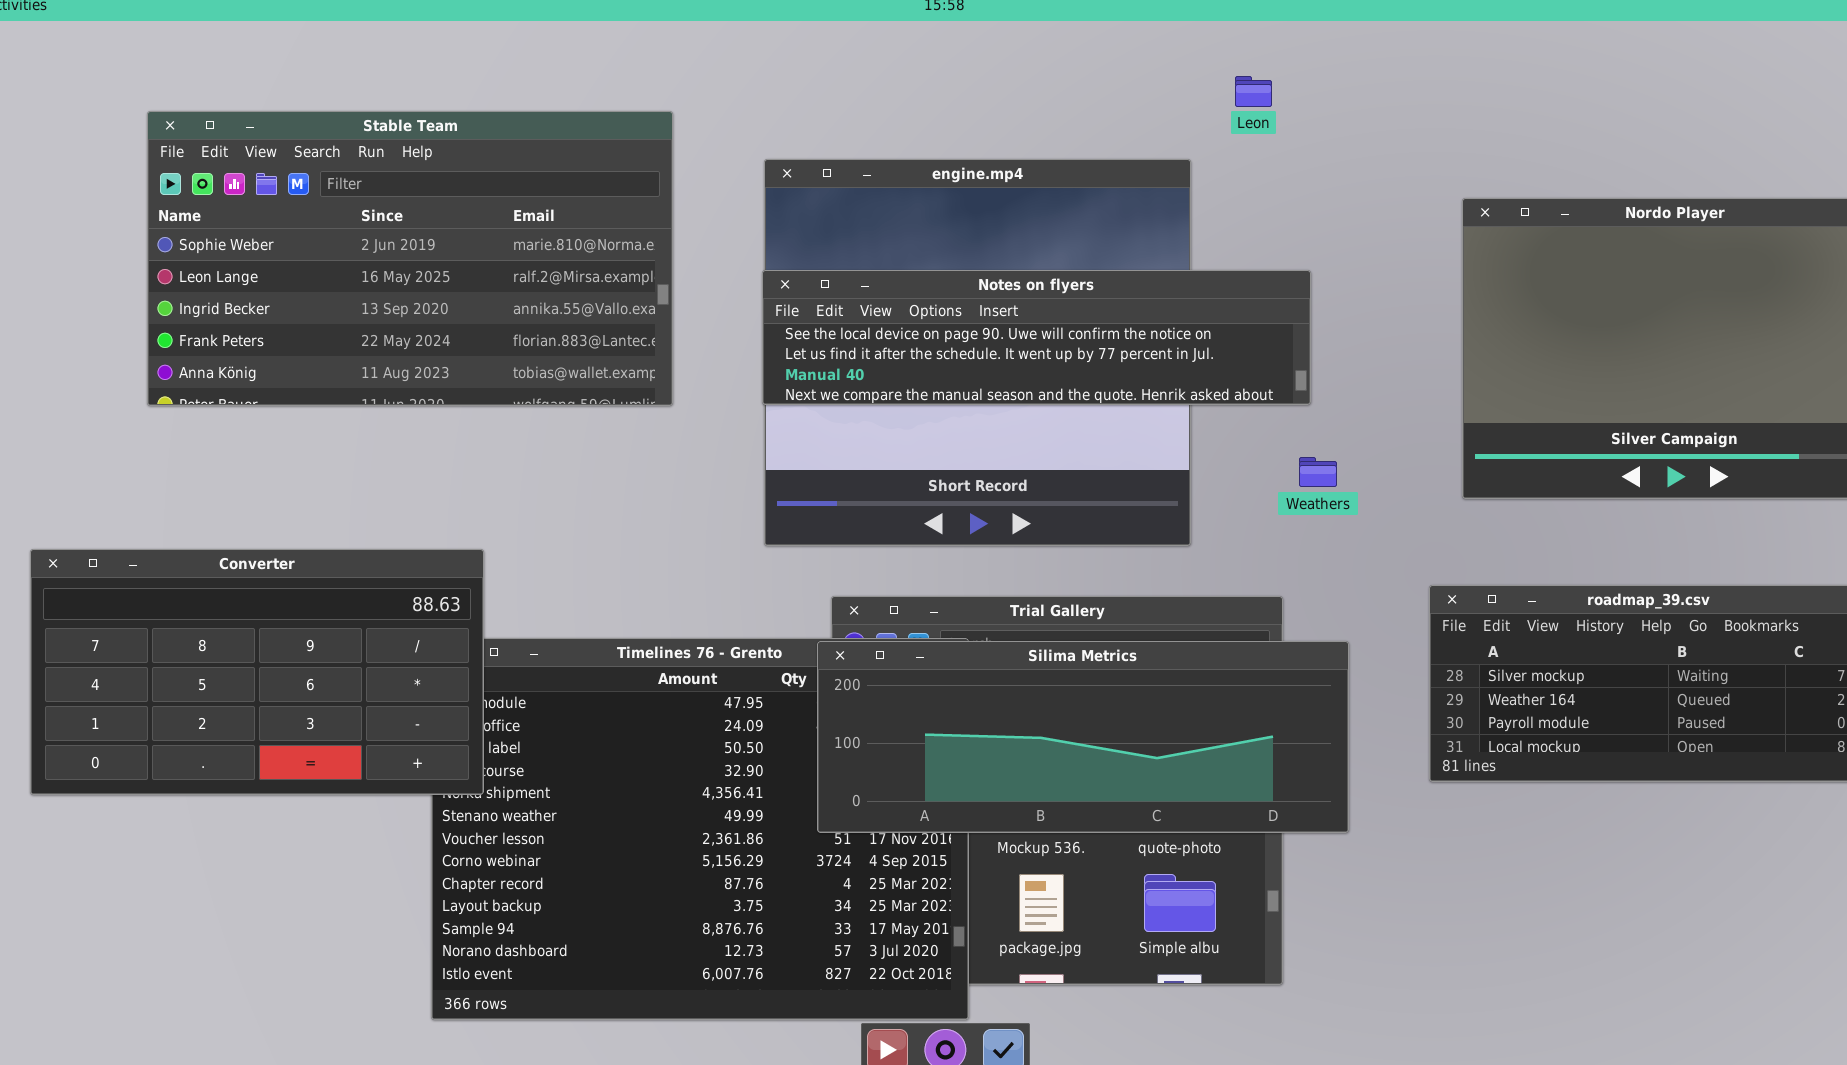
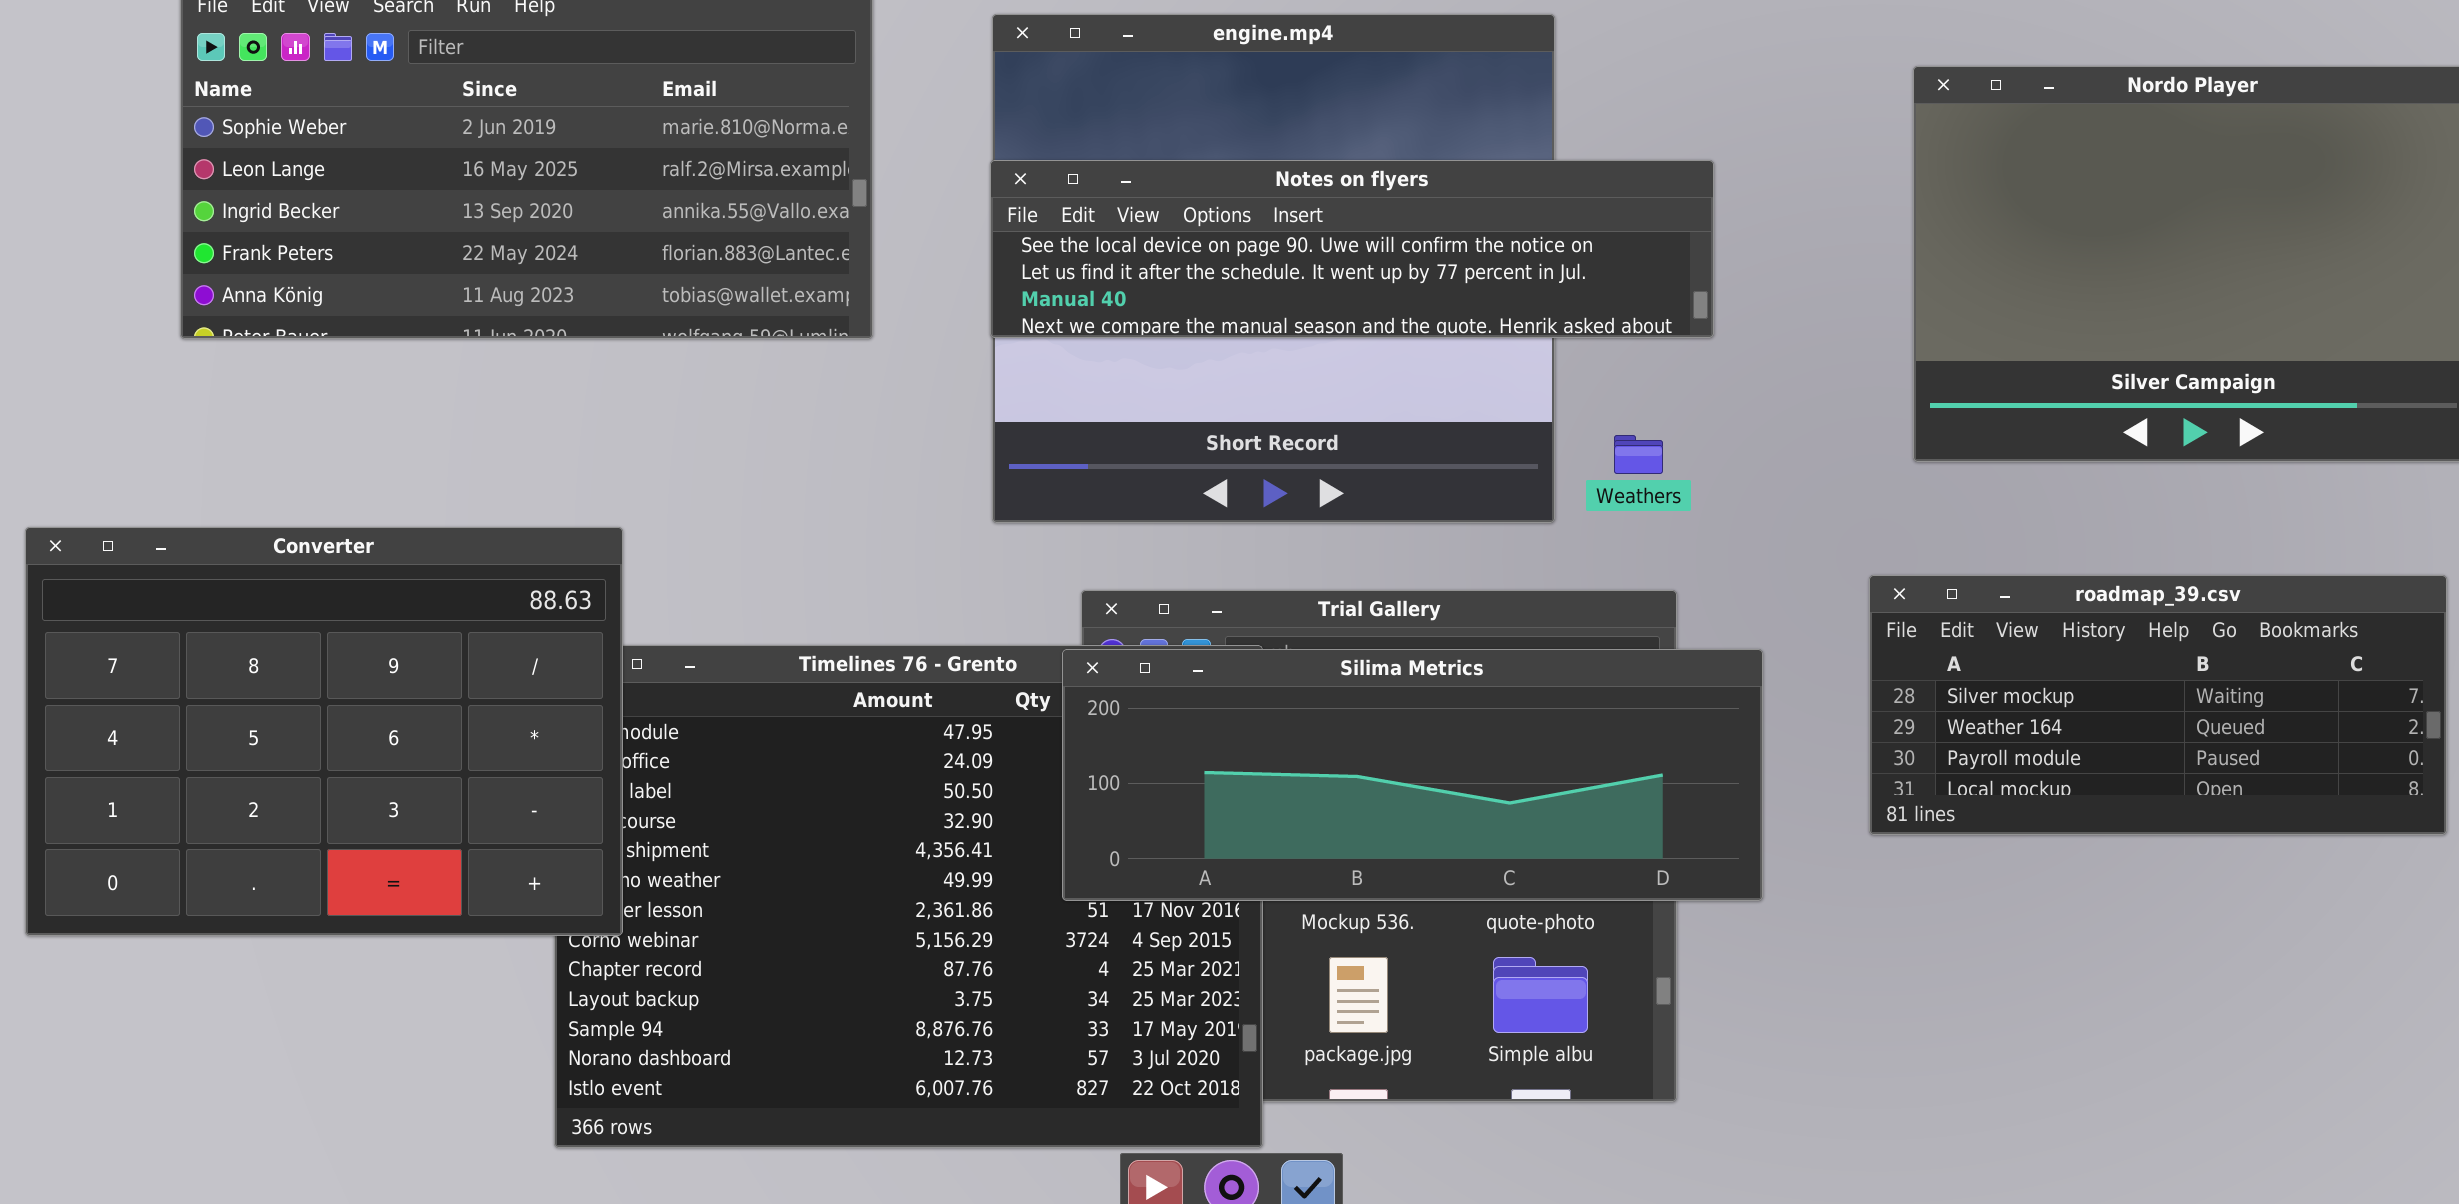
Weathers: [1299,457,1337,487] -> [1614,435,1663,474], moved
Converter: [30,549,484,795] -> [25,527,623,936], resized

